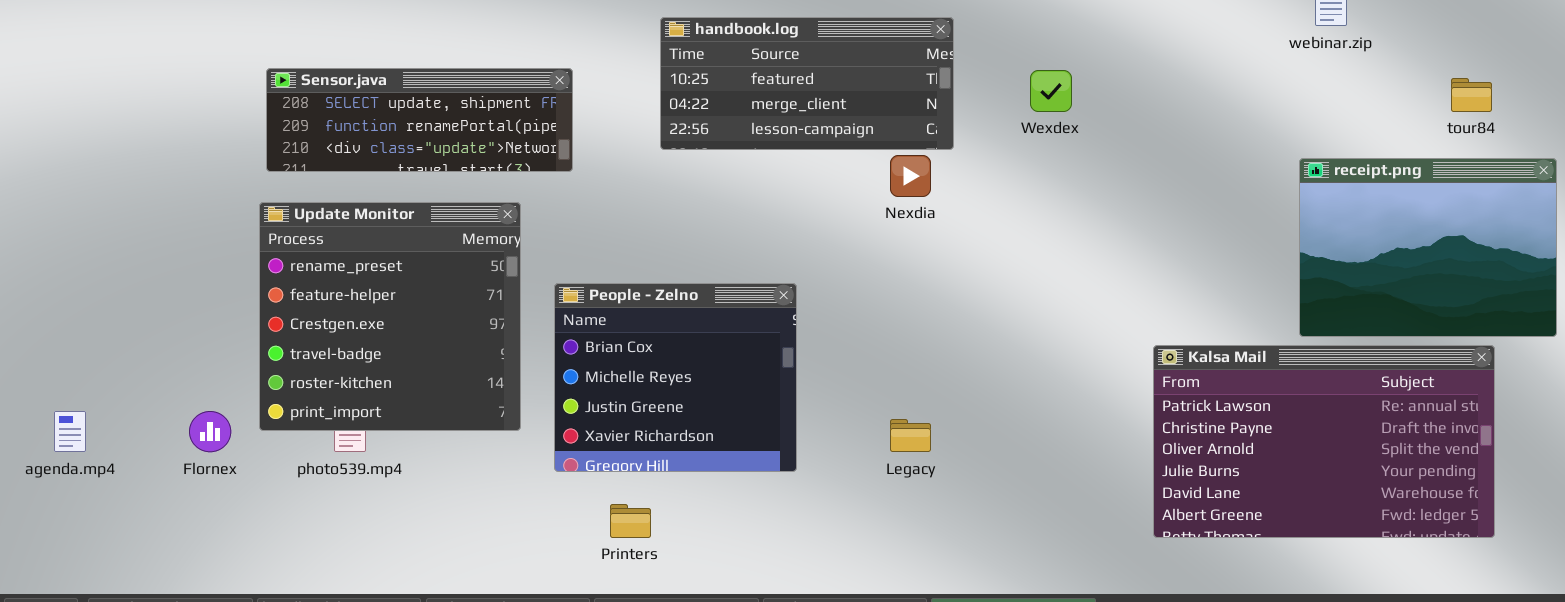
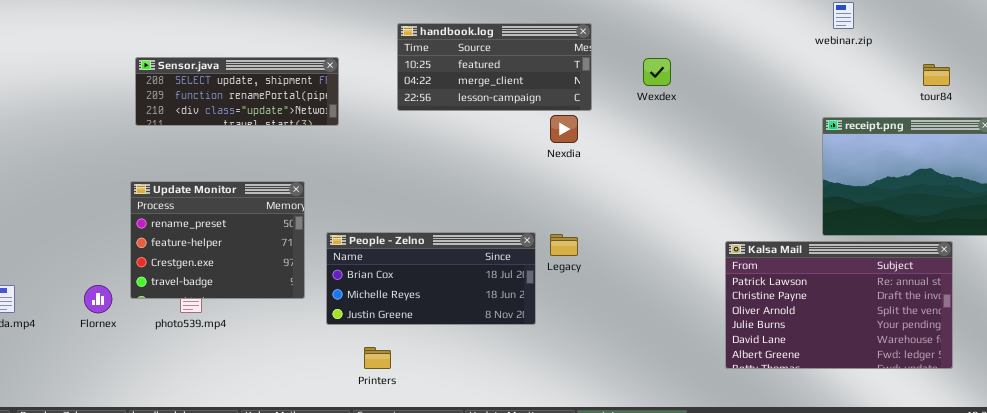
Update Monitor: [259,202,521,431] -> [130,181,305,299], resized
People - Zelno: [554,283,797,472] -> [326,232,536,325], resized
Legacy: [890,419,931,452] -> [550,234,578,256], moved

